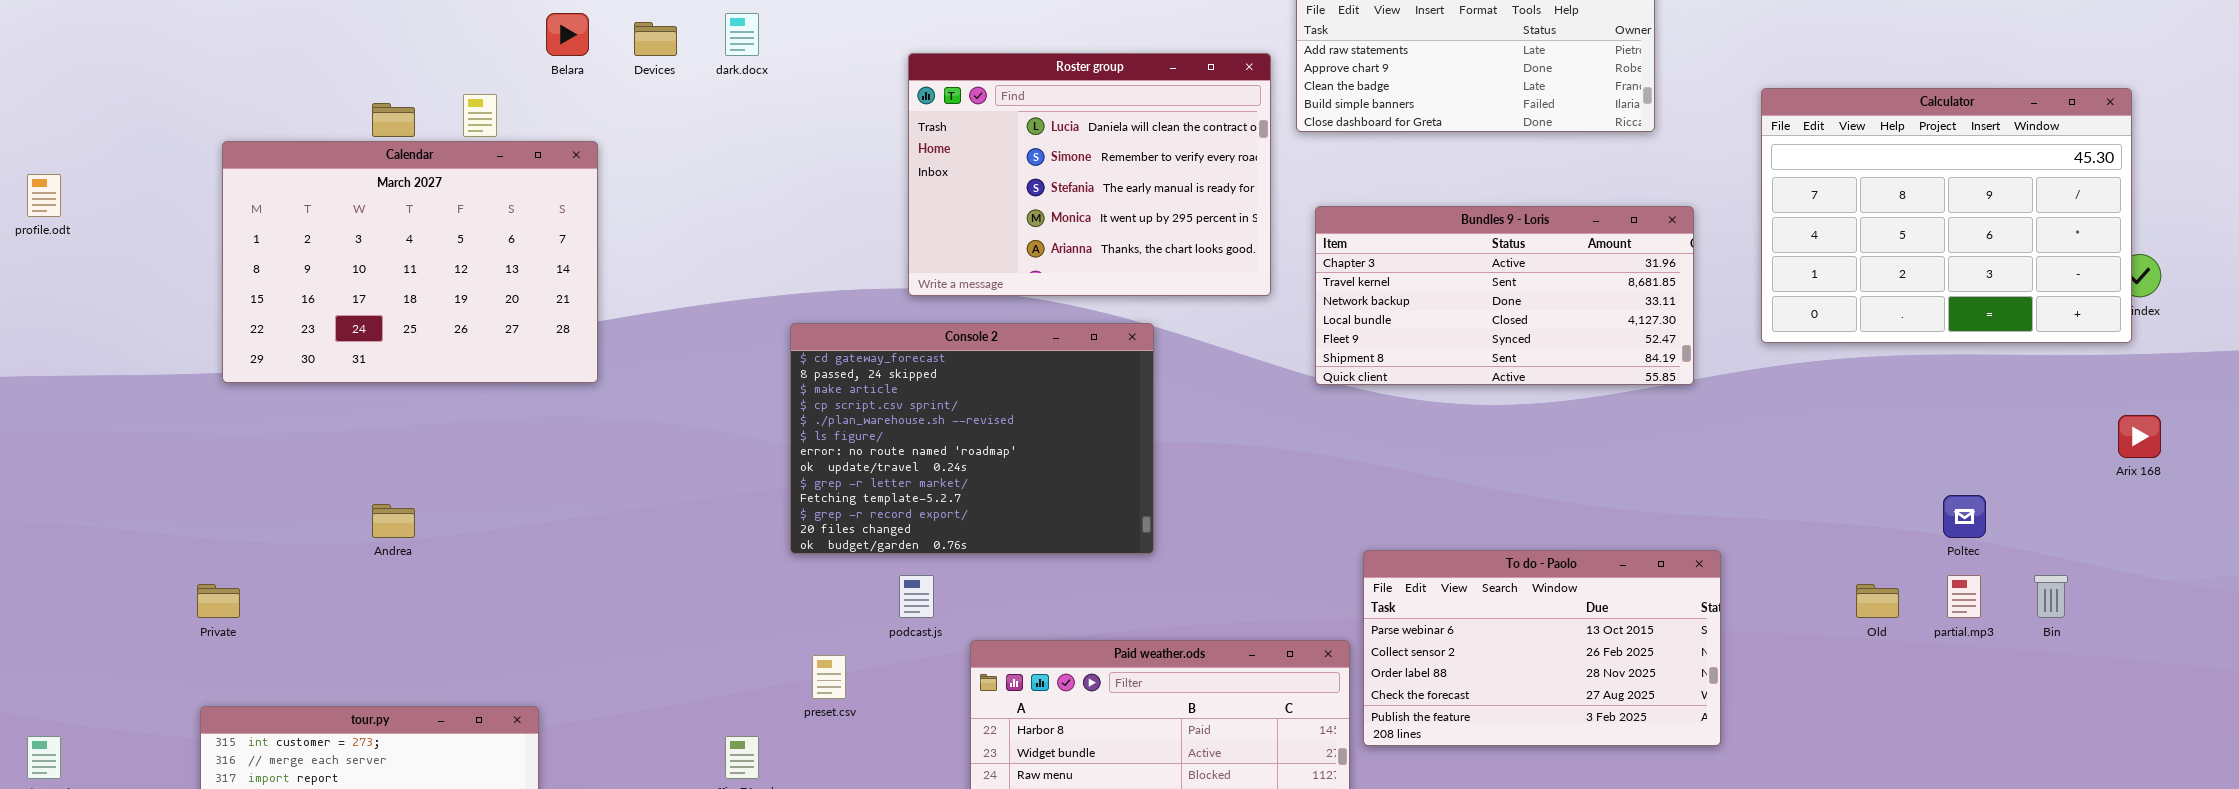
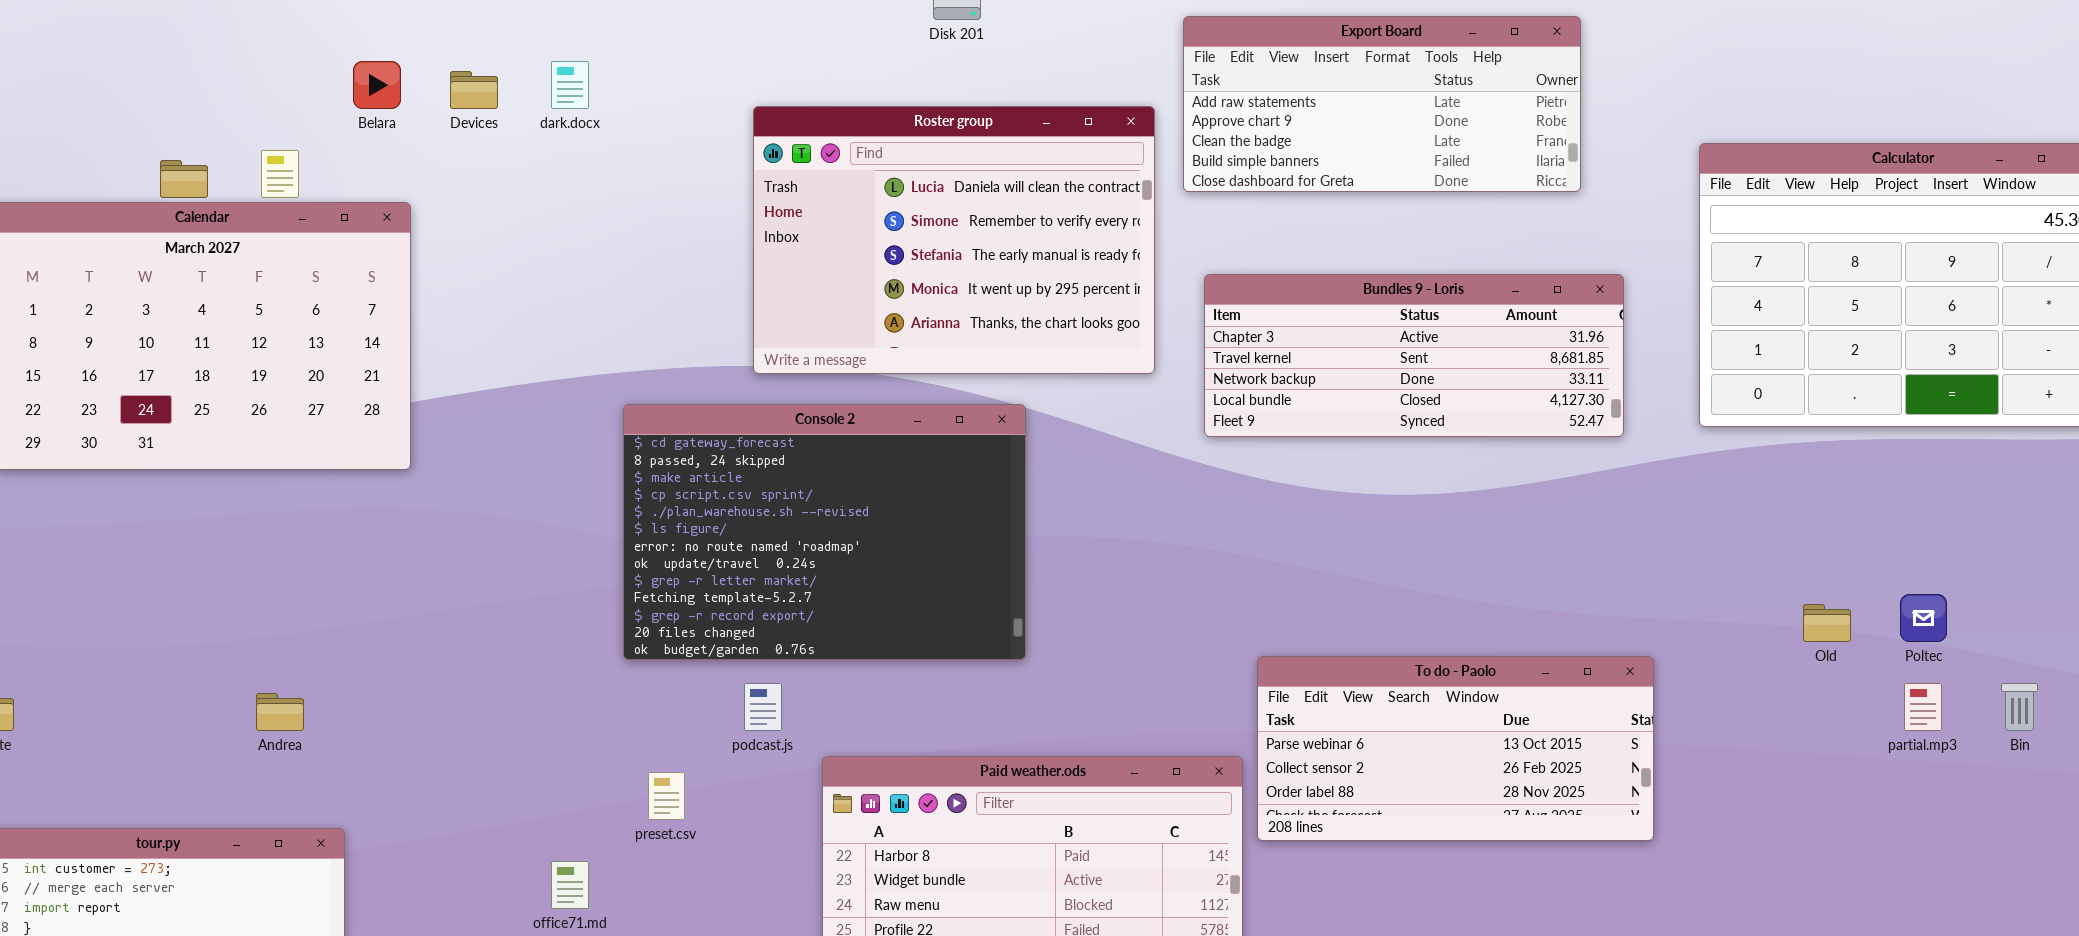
Bundles 9 - Loris: [1315,206,1694,385] -> [1204,274,1624,437], resized
Andrea: [372,504,415,538] -> [256,693,304,731], moved
To do - Paolo: [1363,550,1721,746] -> [1257,656,1654,841], resized
Old: [1856,584,1899,618] -> [1803,604,1851,642], moved

